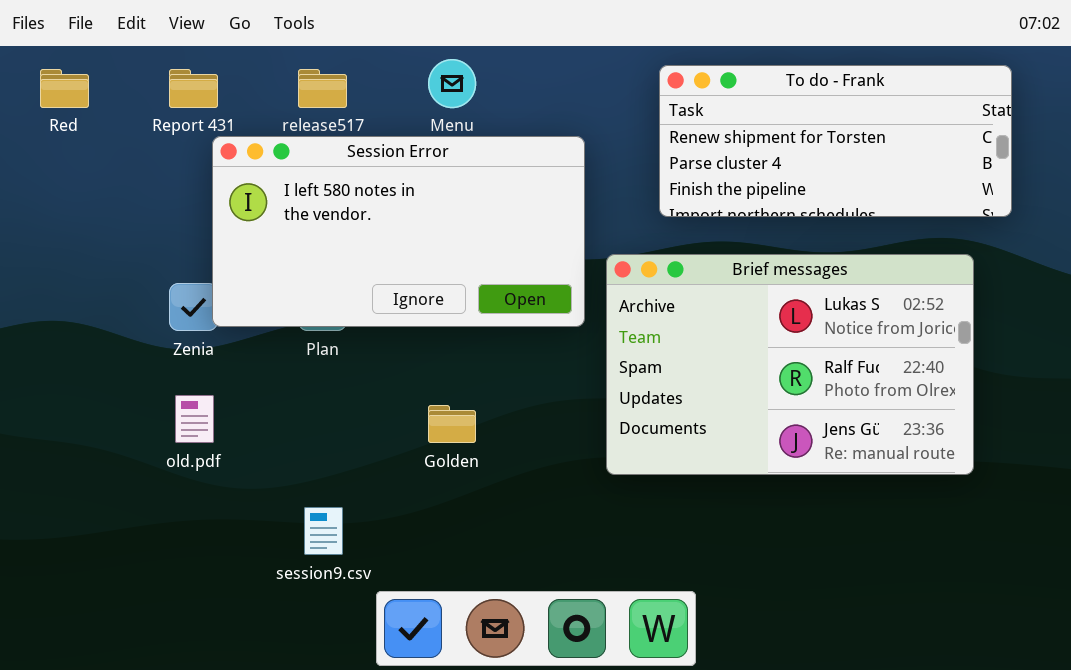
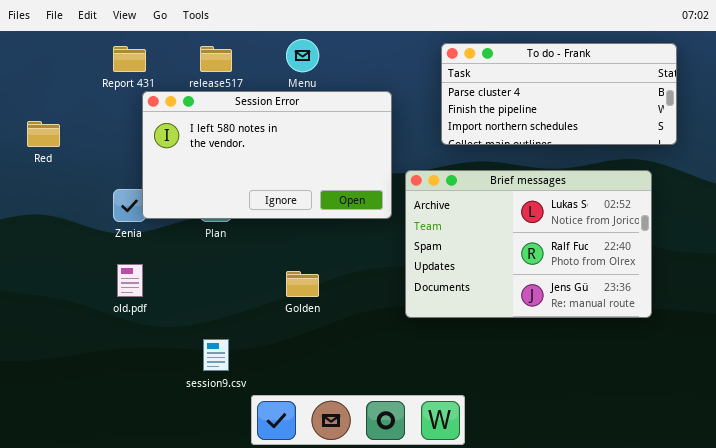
To do - Frank: [659,65,1012,217] -> [441,43,677,145], scrolled down 1 row
Red: [40,69,89,108] -> [27,121,60,147], moved

